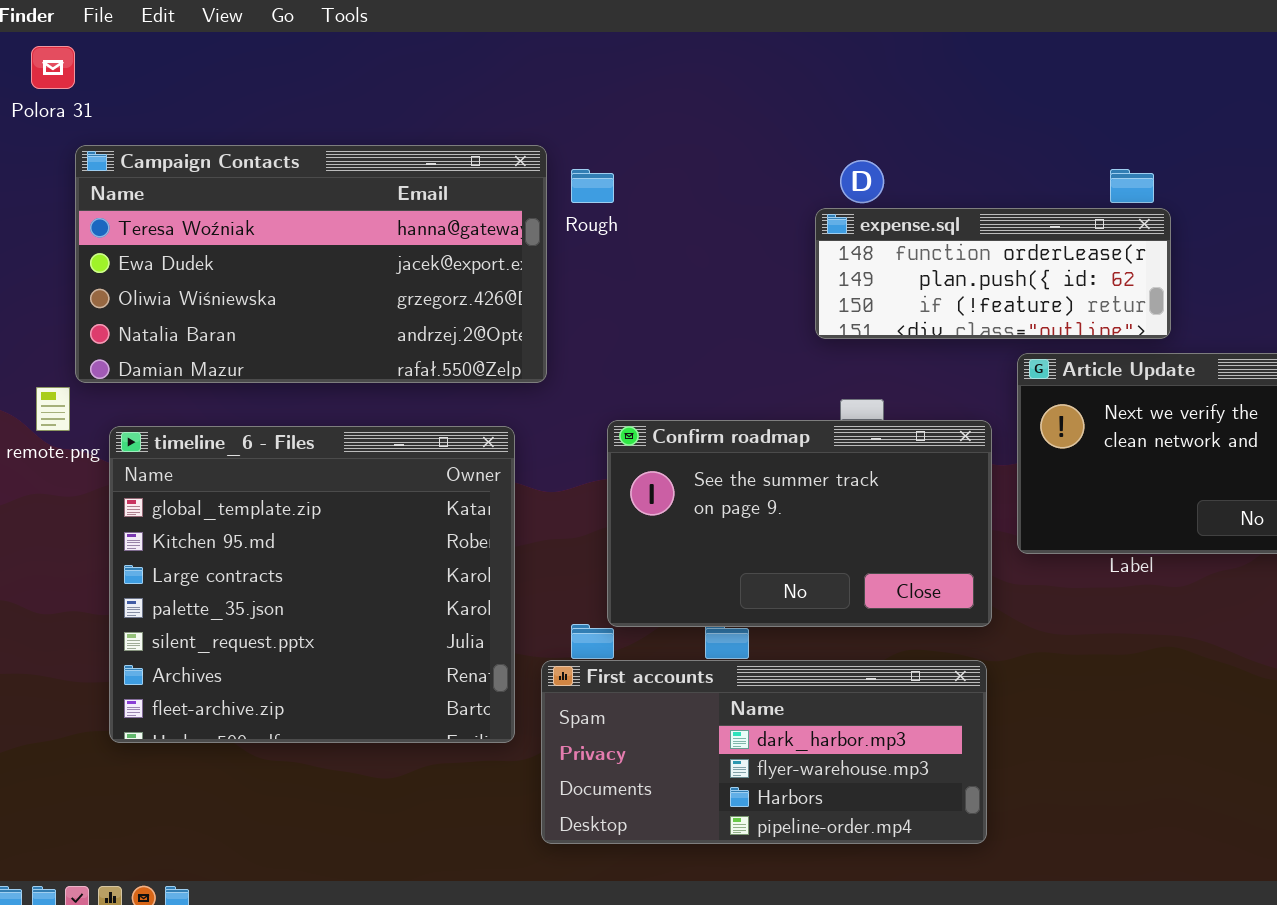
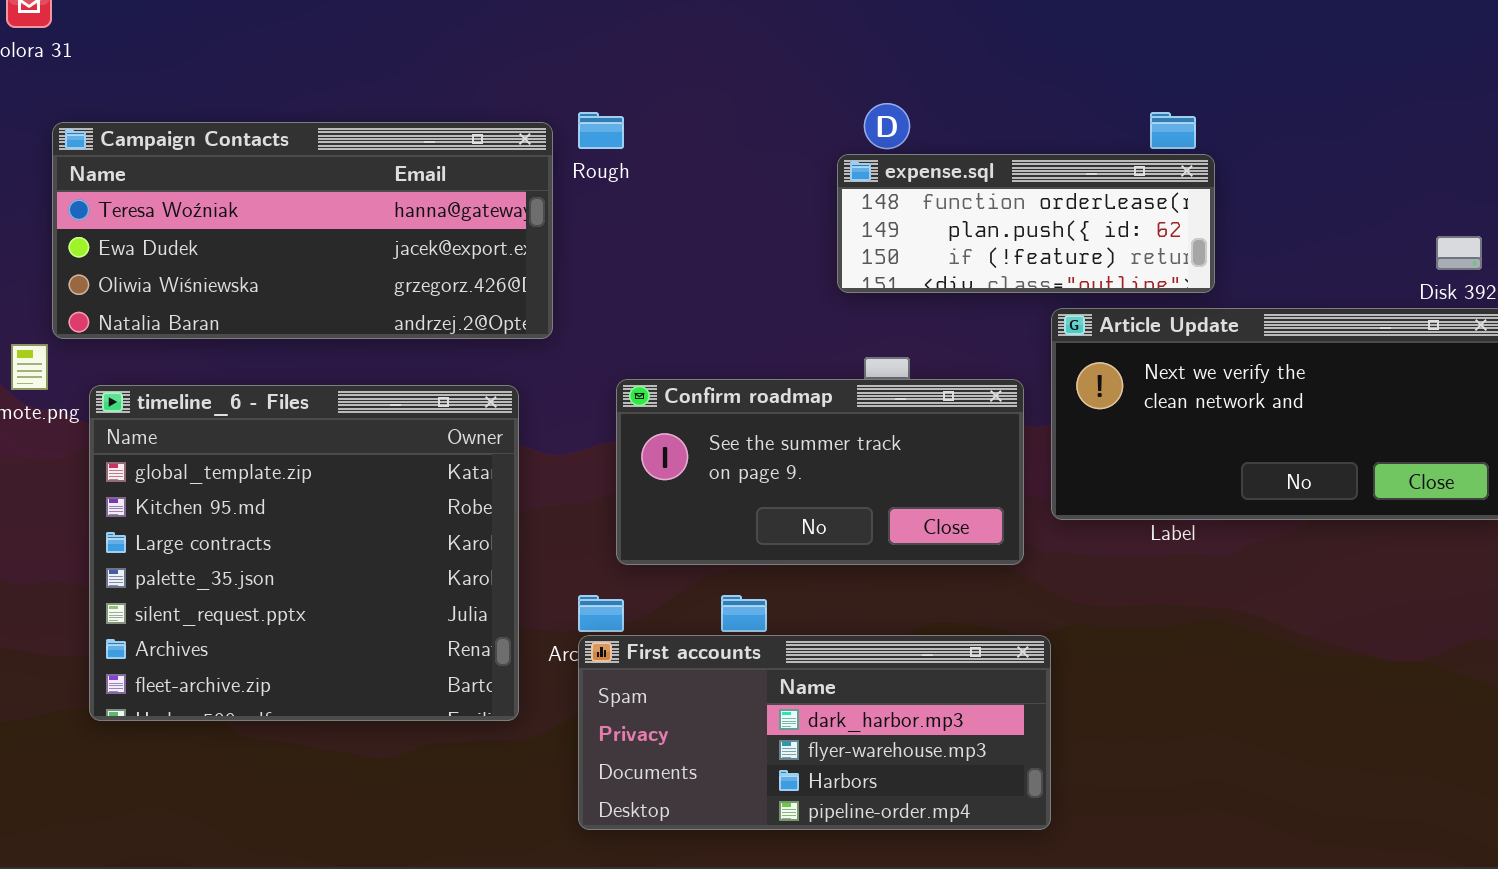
Campaign Contacts: [75,145,547,383] -> [52,122,553,339], resized
Confirm roadmap: [607,420,992,627] -> [616,379,1024,565], resized
First accounts: [541,660,987,844] -> [578,635,1051,830], moved

